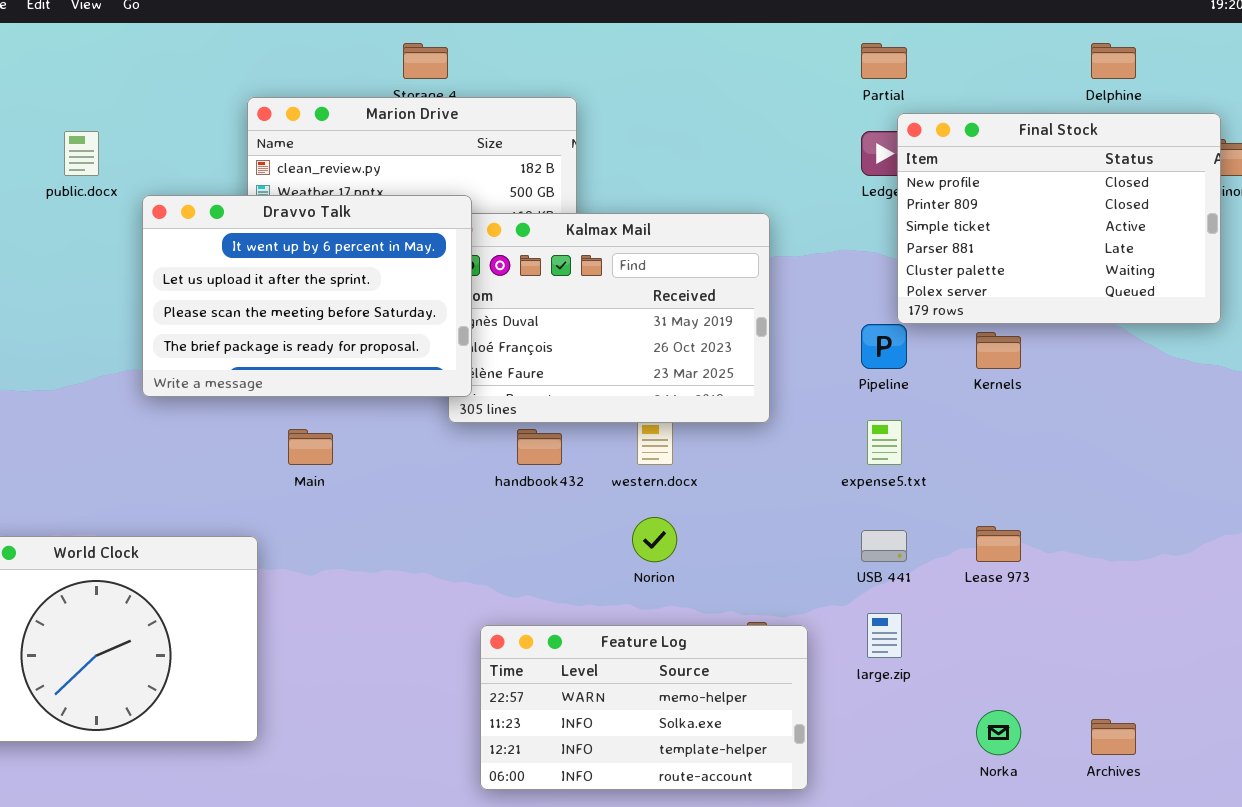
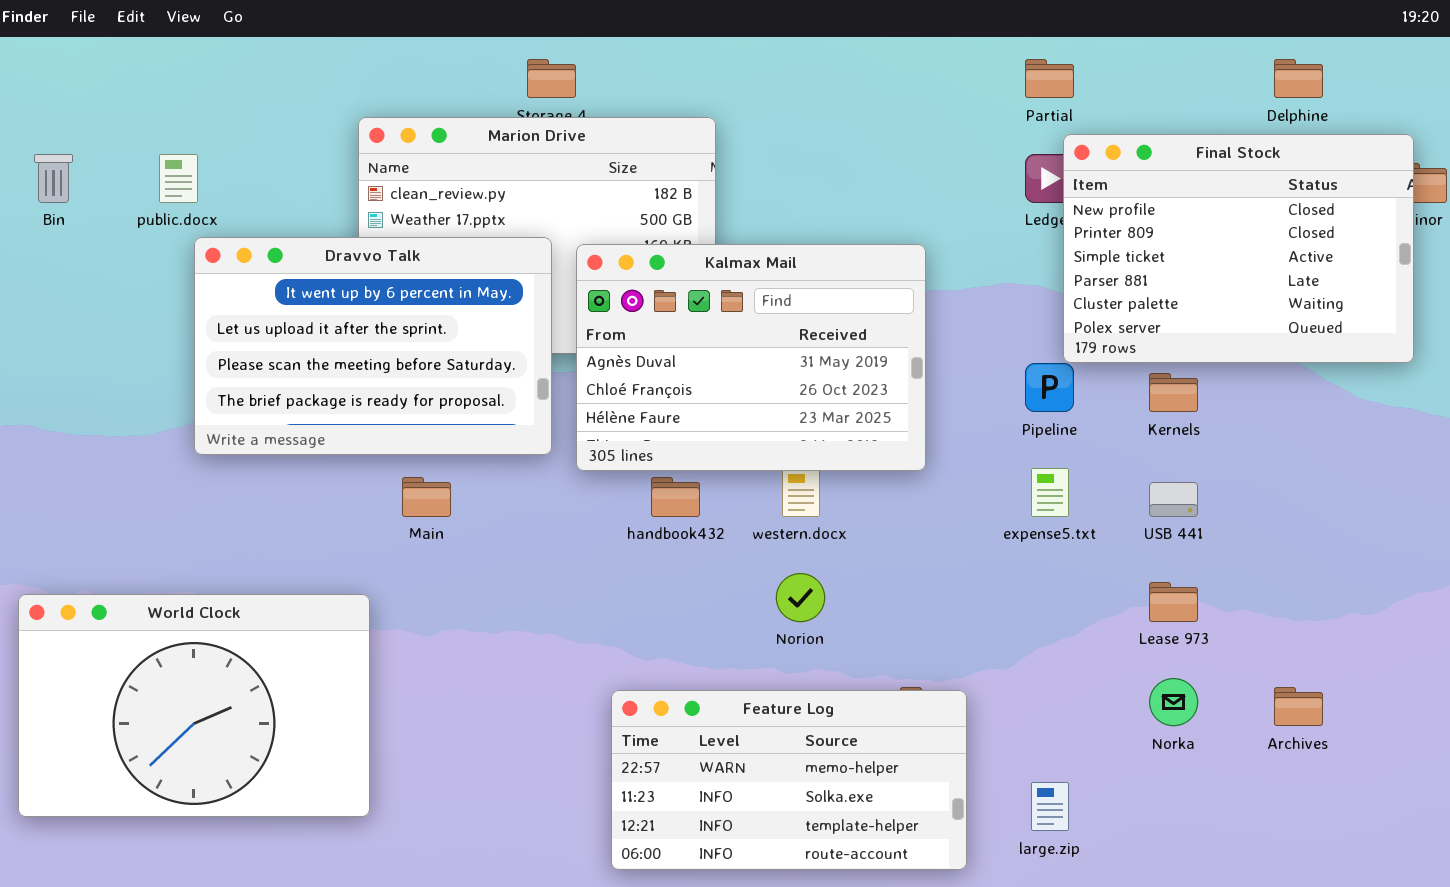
Dravvo Talk: [142,195,472,397] -> [194,237,552,455], moved
USB 441: [861,530,907,562] -> [1149,482,1198,517], moved
large.zip: [867,613,902,658] -> [1031,782,1069,831], moved
Norka: [976,710,1021,755] -> [1149,678,1198,726], moved
Archives: [1091,719,1136,755] -> [1274,687,1323,726], moved

